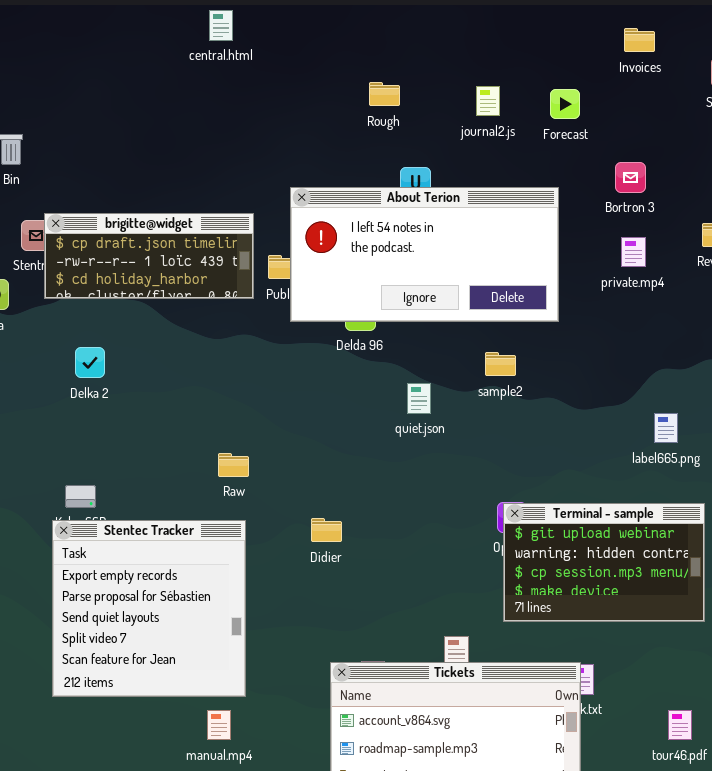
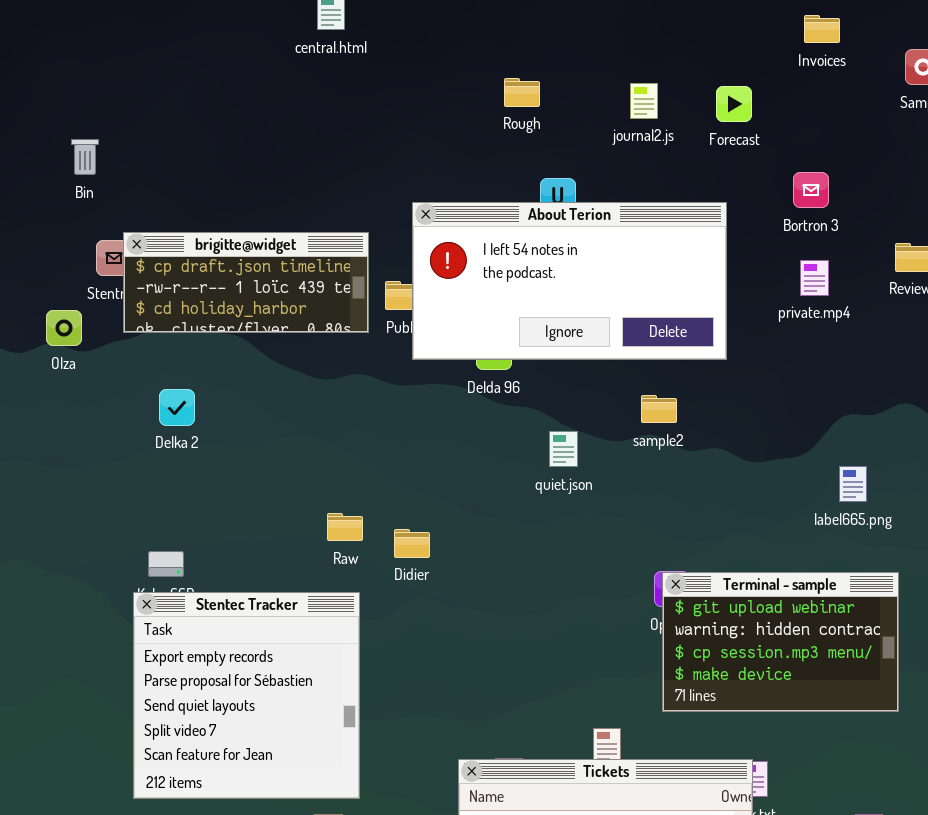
Didier: [311,518,342,542] -> [394,529,430,558], moved

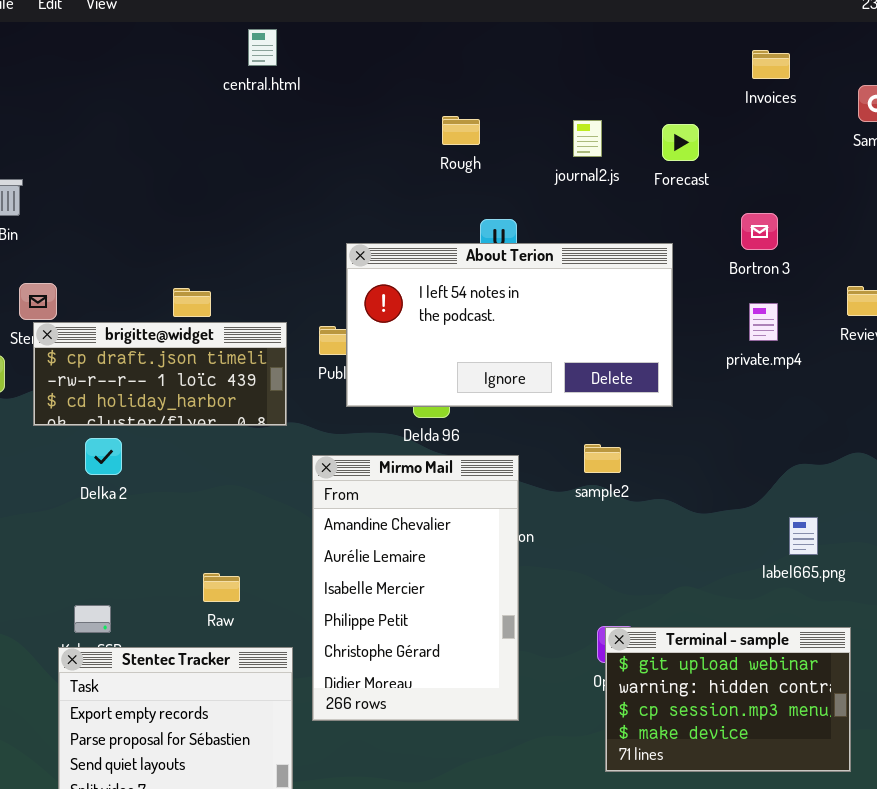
brigitte@widget: [123,232,369,333] -> [33,322,287,426], moved
Mirmo Mail: none -> [312,455,519,721], opened
Raw: [327,513,363,541] -> [203,573,240,602], moved

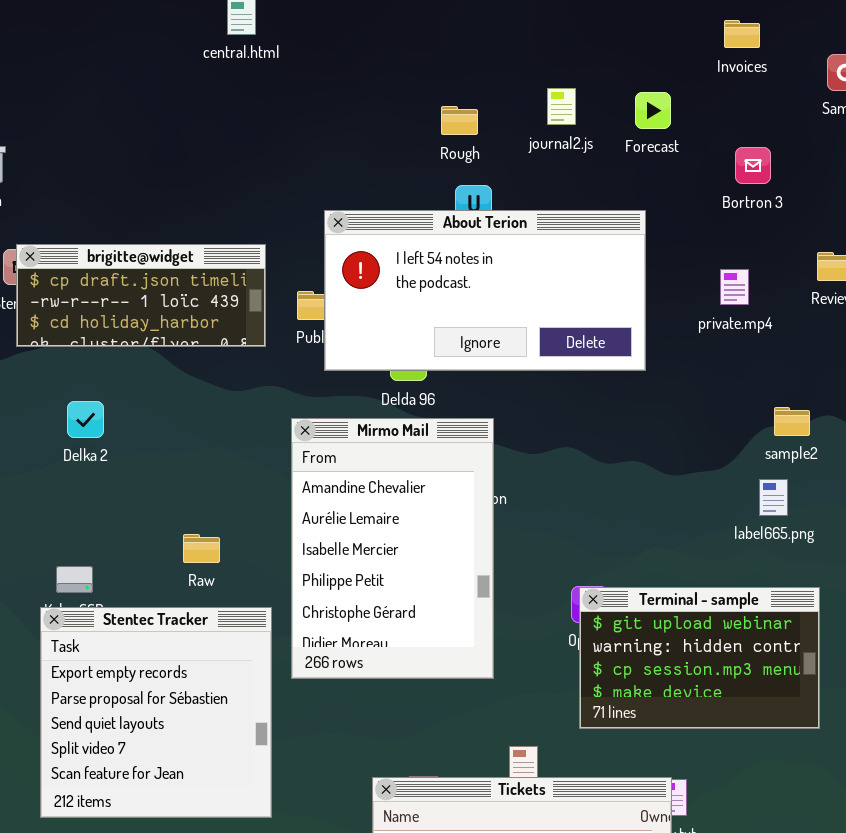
Rough: [442,116,480,145] -> [441,106,478,135], moved
Bortron 3: [741,213,778,250] -> [735,147,771,184], moved
brigitte@widget: [33,322,287,426] -> [16,244,266,347], moved
sample2: [584,444,621,473] -> [774,407,810,436], moved

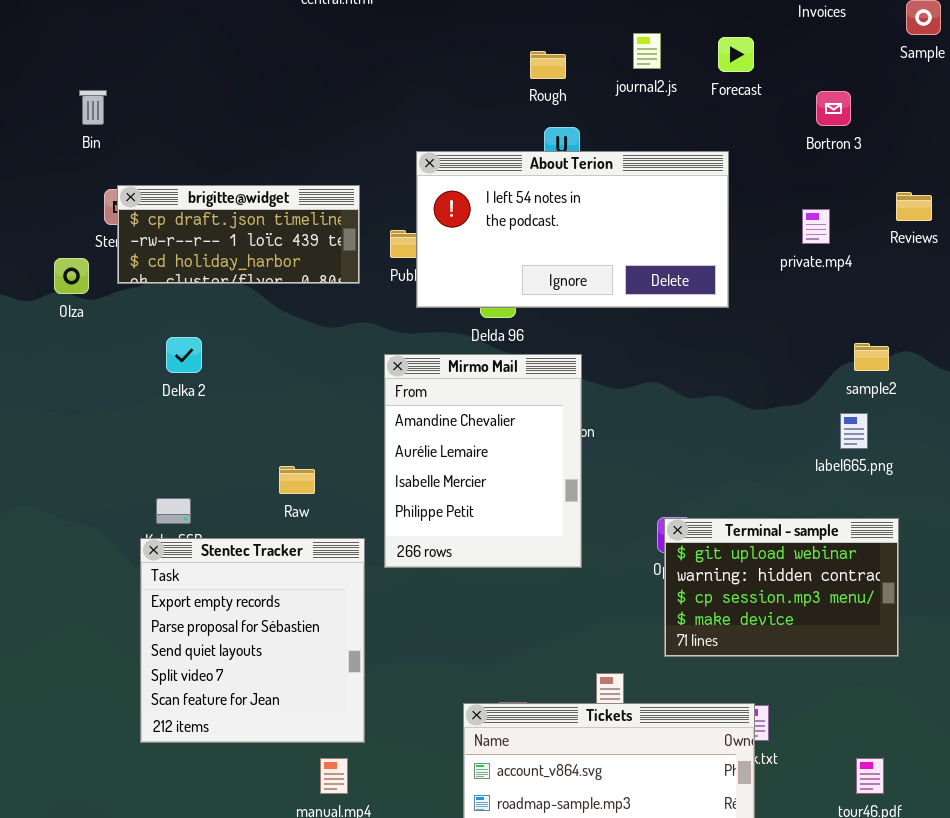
Mirmo Mail: [291,418,494,679] -> [384,354,582,568], resized

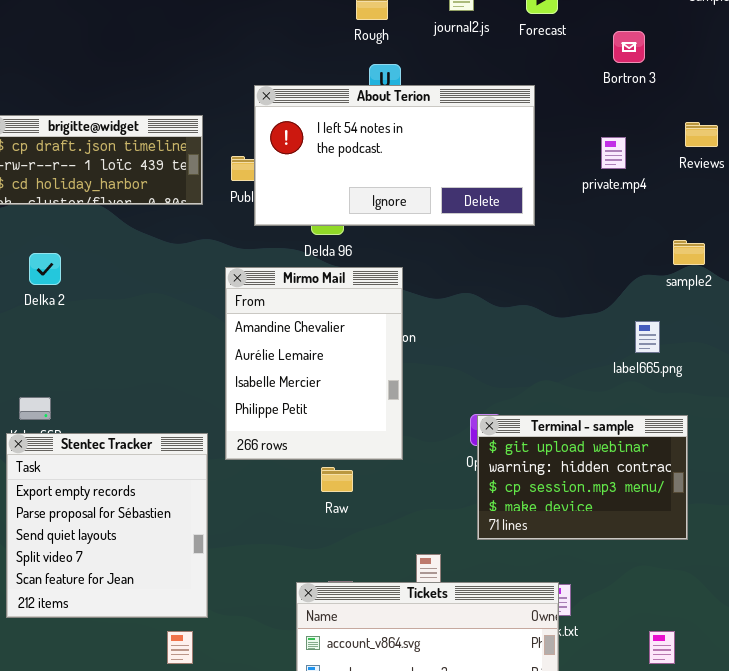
sample2: [854,343,889,371] -> [673,240,705,265], moved
Raw: [279,466,315,494] -> [321,467,353,492], moved

